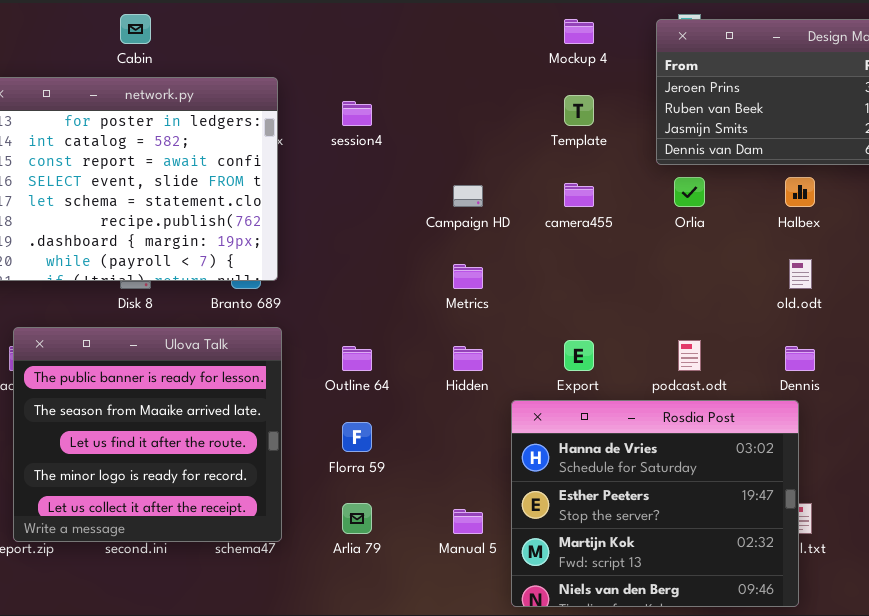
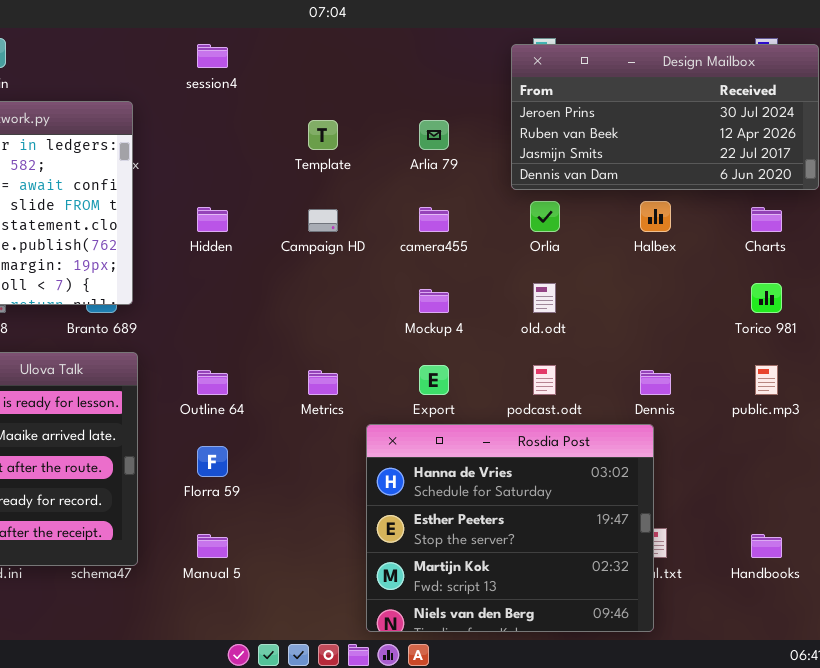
Mockup 4: [564,19,594,44] -> [419,289,449,313], moved
Template: [564,95,594,126] -> [308,120,338,150], moved
session4: [342,101,372,126] -> [197,44,228,68], moved
old.odt: [789,259,812,289] -> [533,283,556,313], moved
Metrics: [453,264,483,289] -> [308,370,338,395], moved
Hidden: [453,346,483,371] -> [197,207,228,232], moved
Arlia 79: [342,503,372,534] -> [419,120,449,150], moved
Manual 5: [453,509,483,534] -> [197,534,228,558], moved

